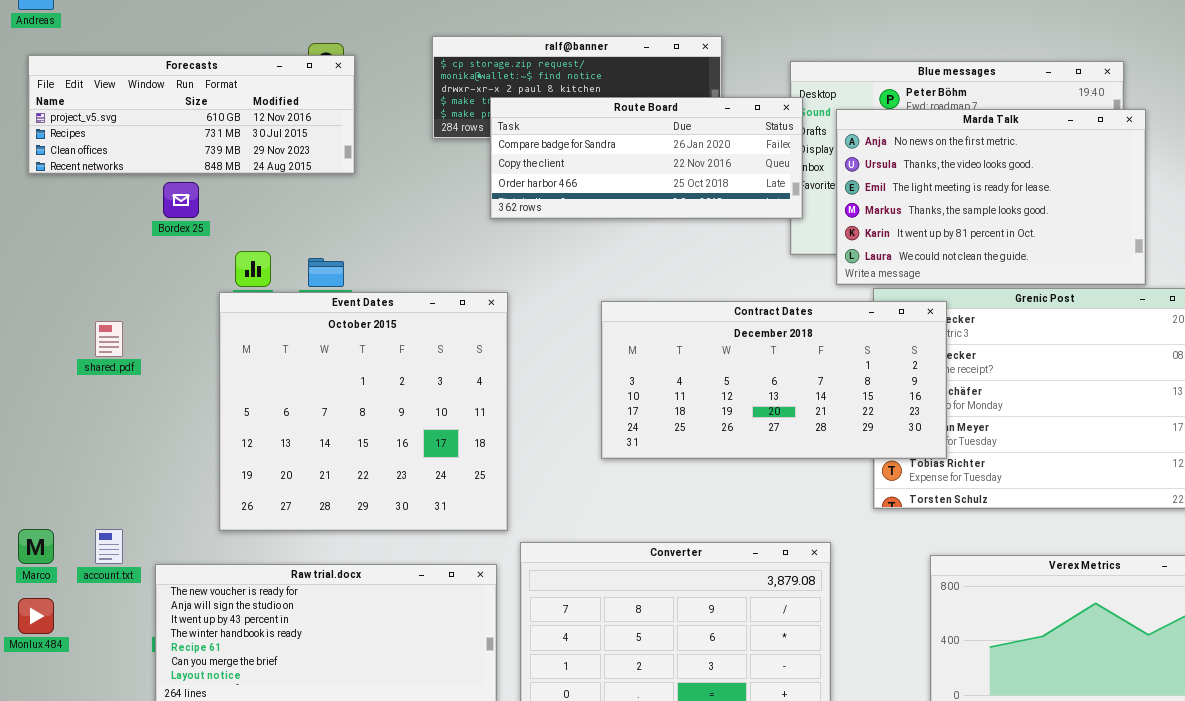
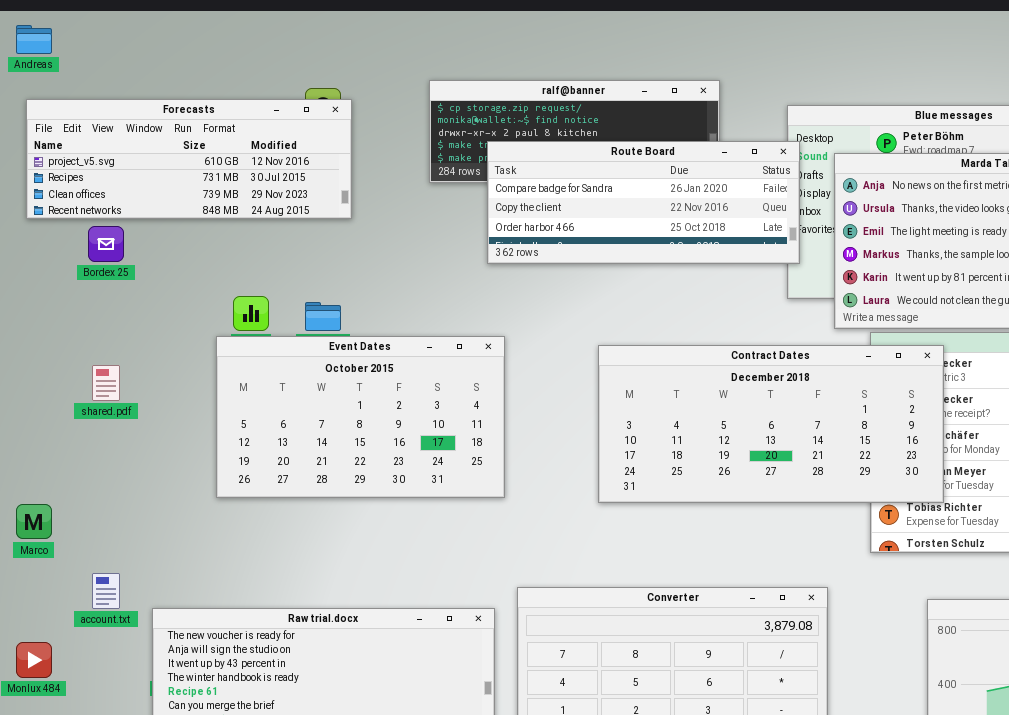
Bordex 25: [163,182,199,218] -> [88,226,124,262], moved
Event Dates: [219,292,508,531] -> [216,336,505,498], resized
Marco: [18,529,54,564] -> [16,504,52,539], moved

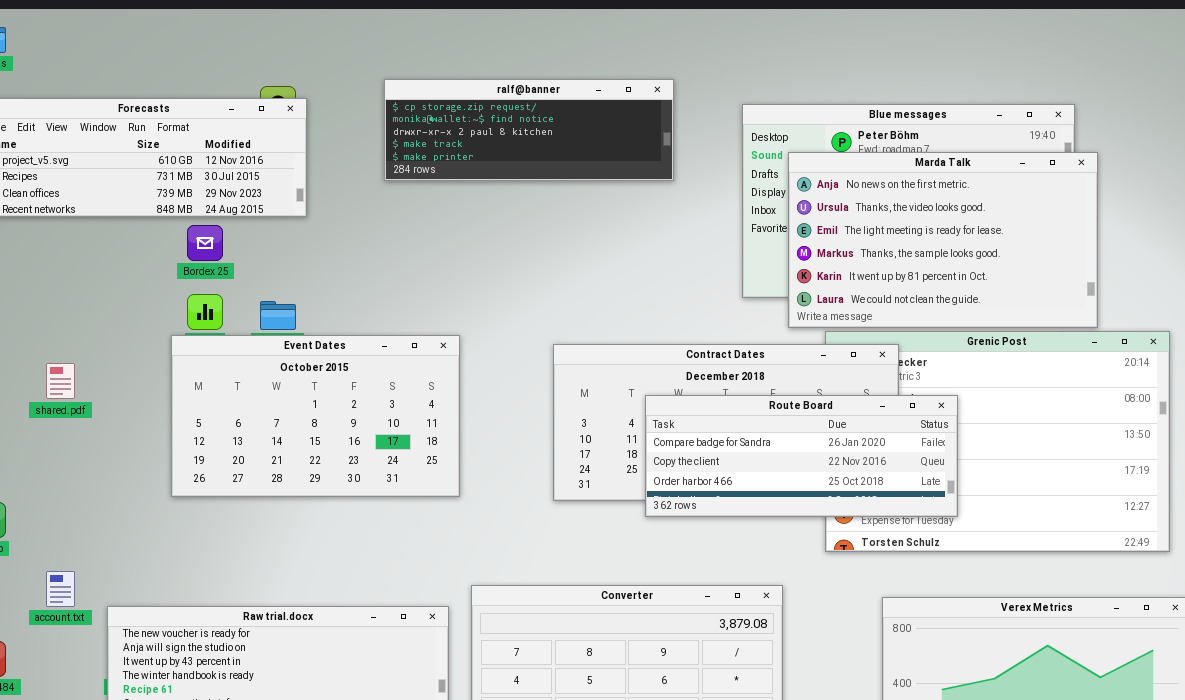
Route Board: [487,141,800,264] -> [645,395,958,517], moved
Bordex 25: [88,226,124,262] -> [187,225,223,261], moved

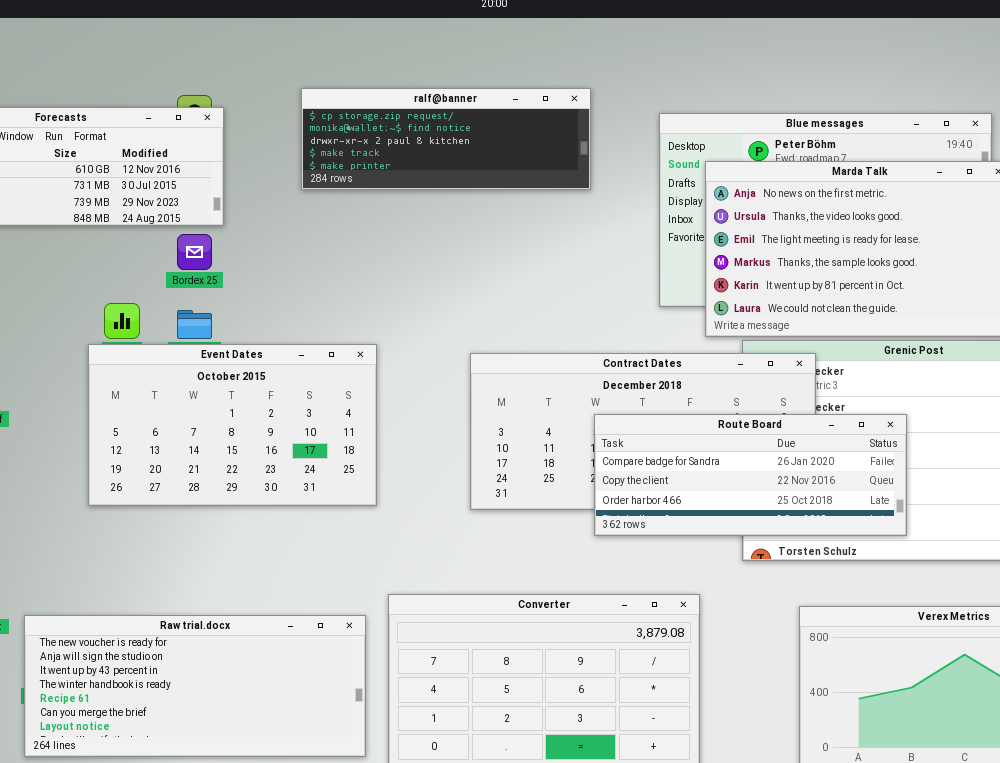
Bordex 25: [187,225,223,261] -> [177,234,212,270], moved
Route Board: [645,395,958,517] -> [594,414,907,536], moved

